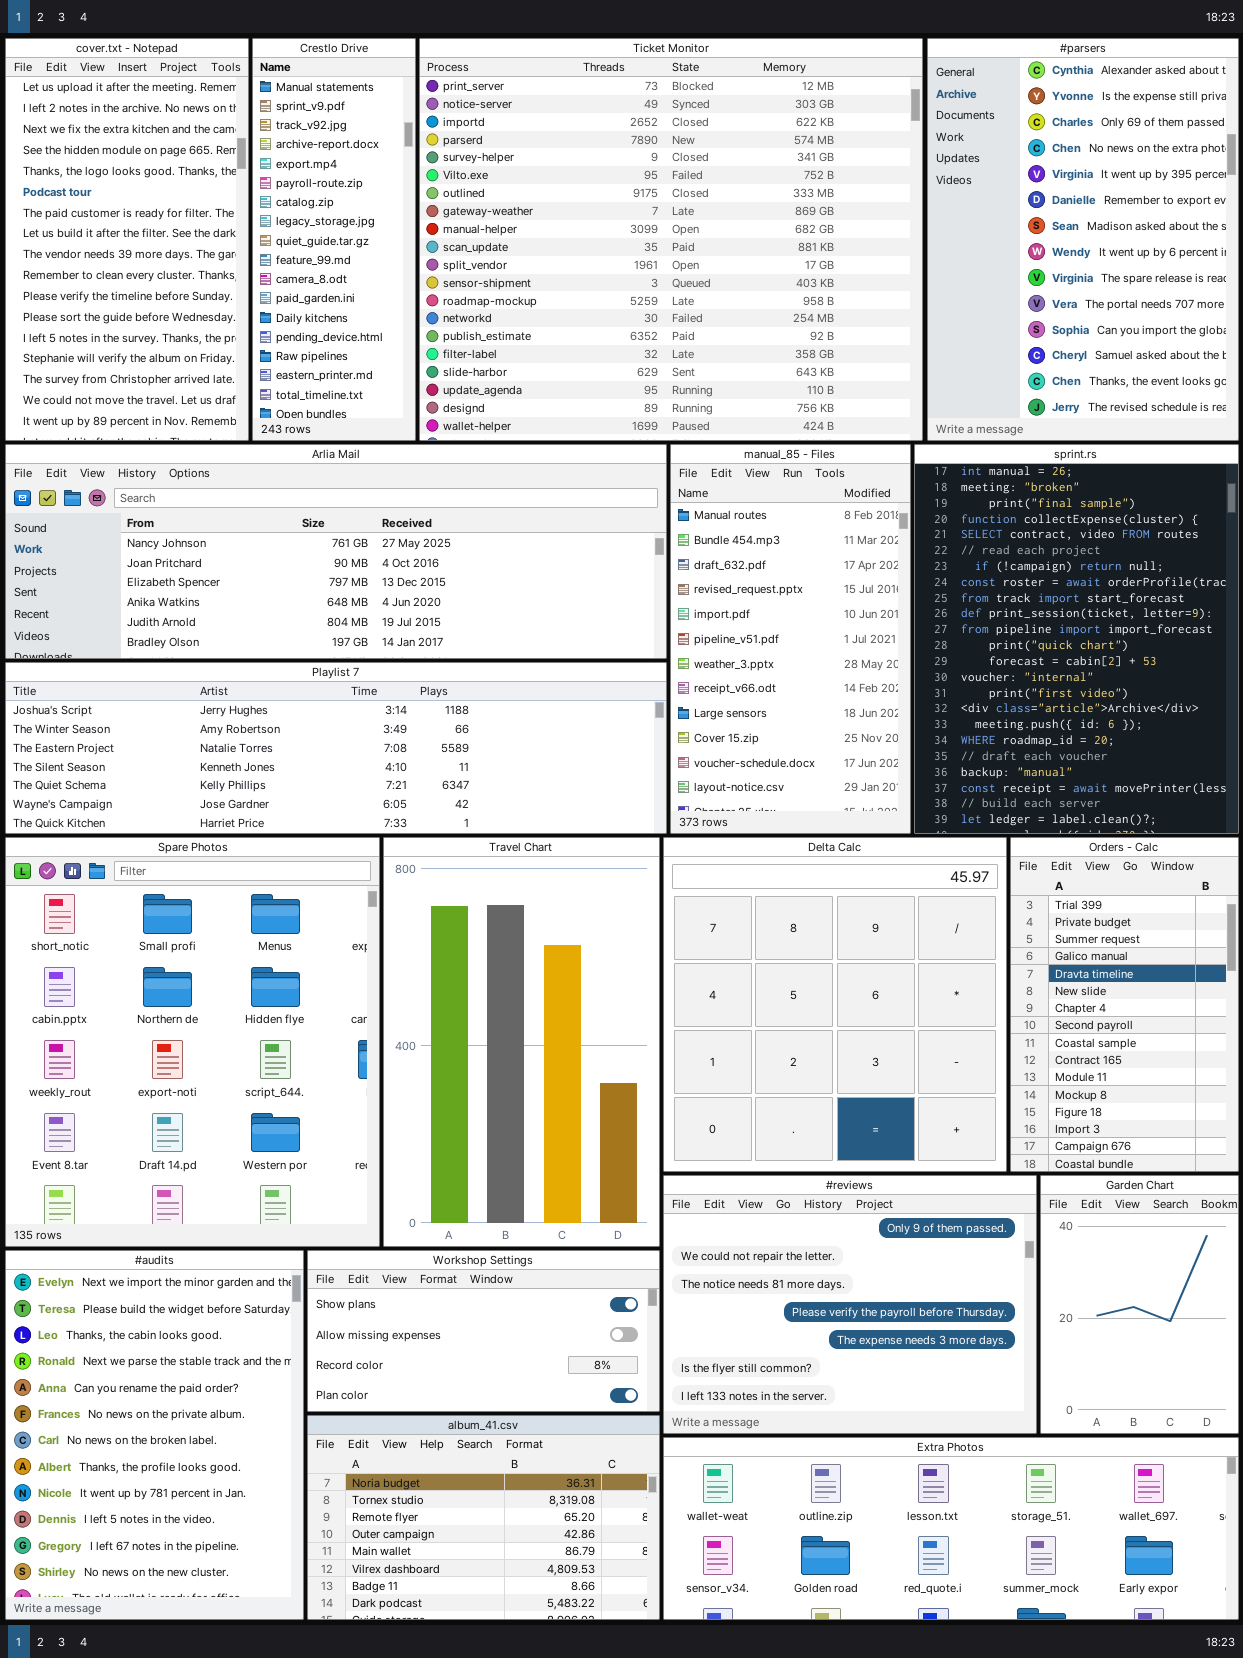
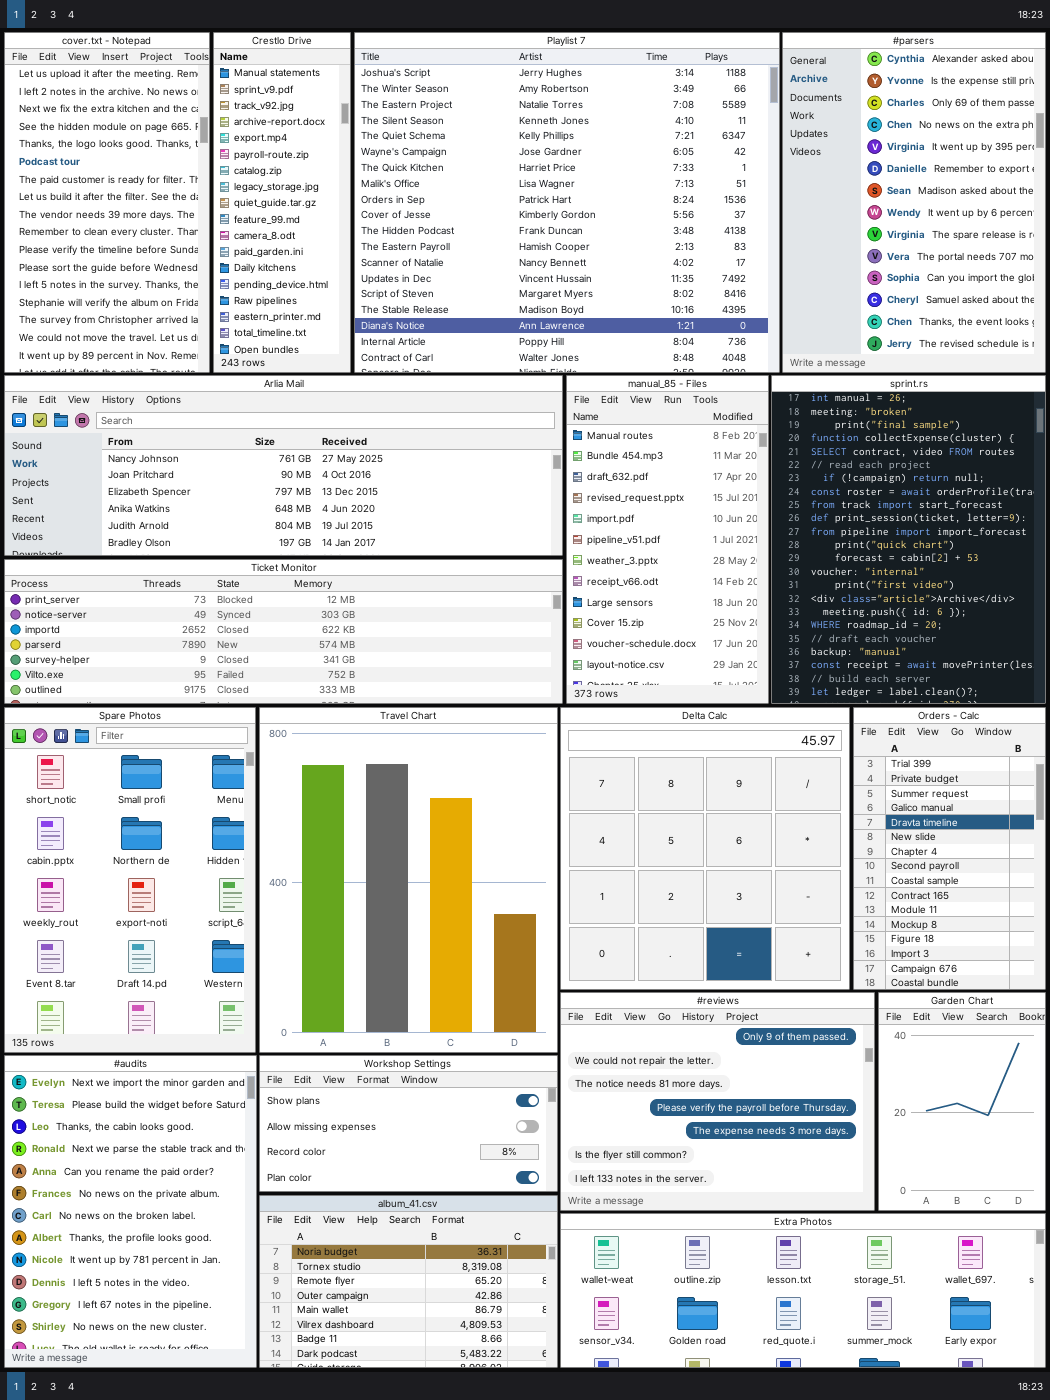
Ticket Monitor: [419,38,923,441] -> [4,559,563,704], moved, resized
Playlist 7: [5,662,667,834] -> [354,32,780,373], moved, resized
Spare Photos: [5,837,380,1247] -> [4,707,256,1053], resized
Travel Chart: [383,837,660,1247] -> [259,707,558,1053], resized

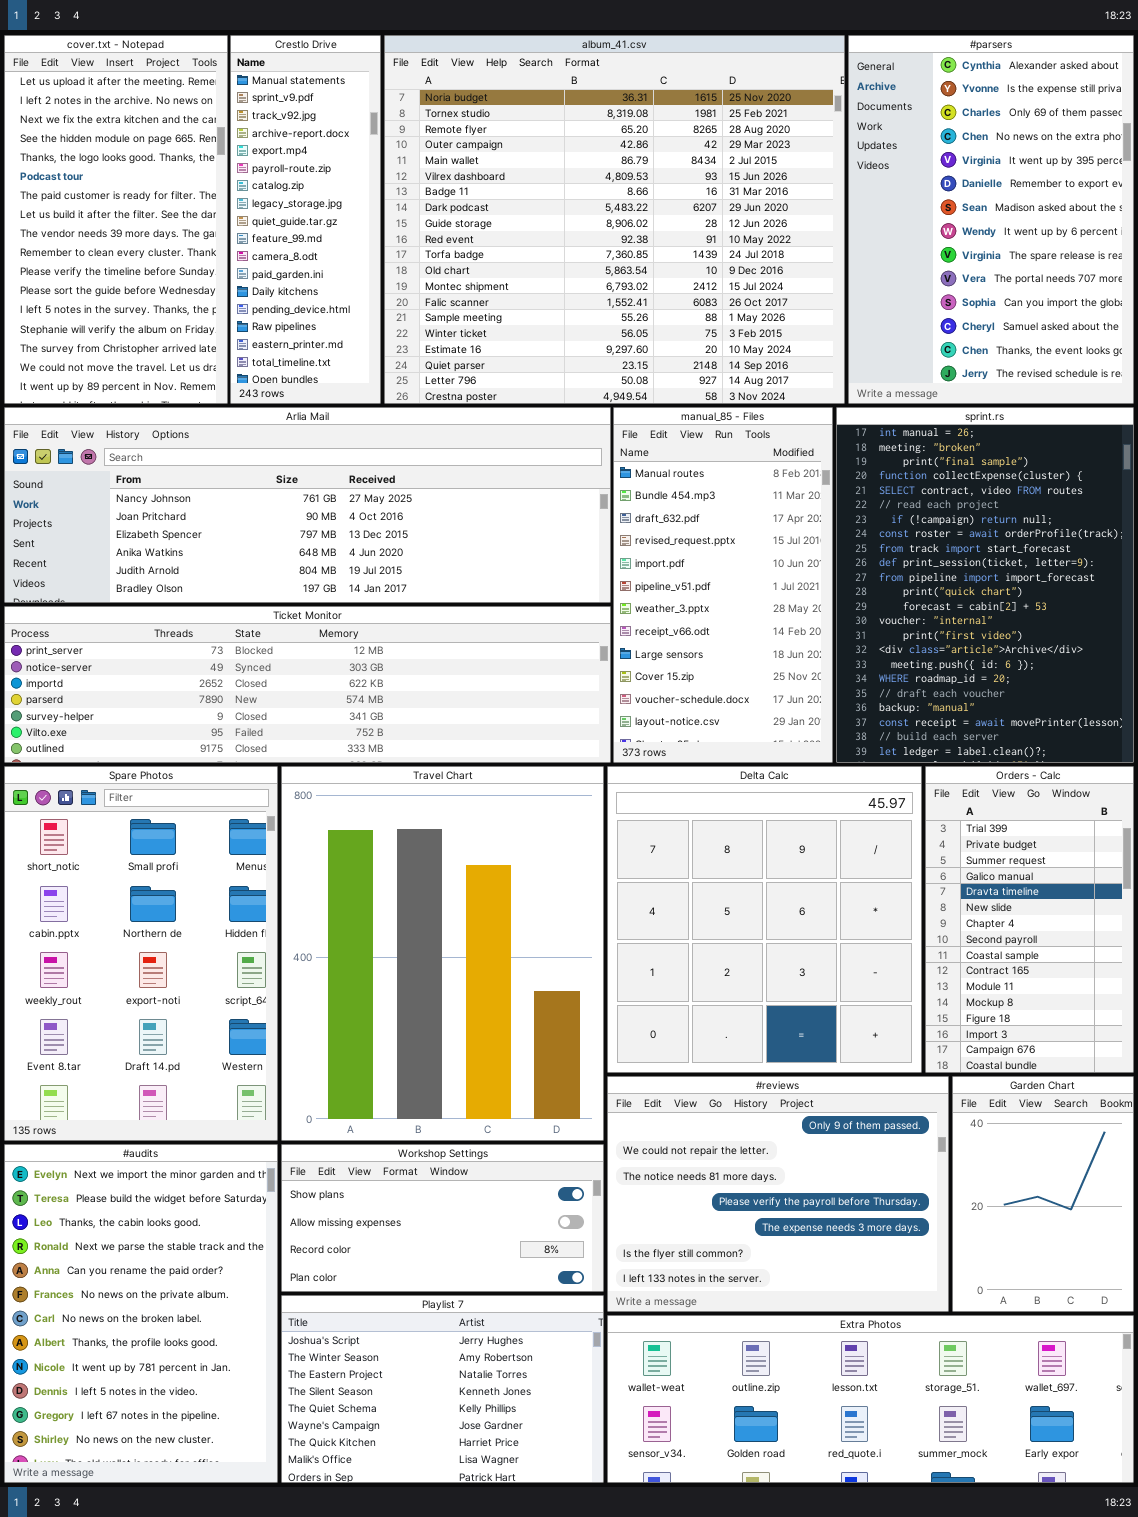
Playlist 7: [354,32,780,373] -> [281,1295,604,1483], moved, resized
album_41.csv: [259,1195,558,1368] -> [384,35,845,404], moved, resized

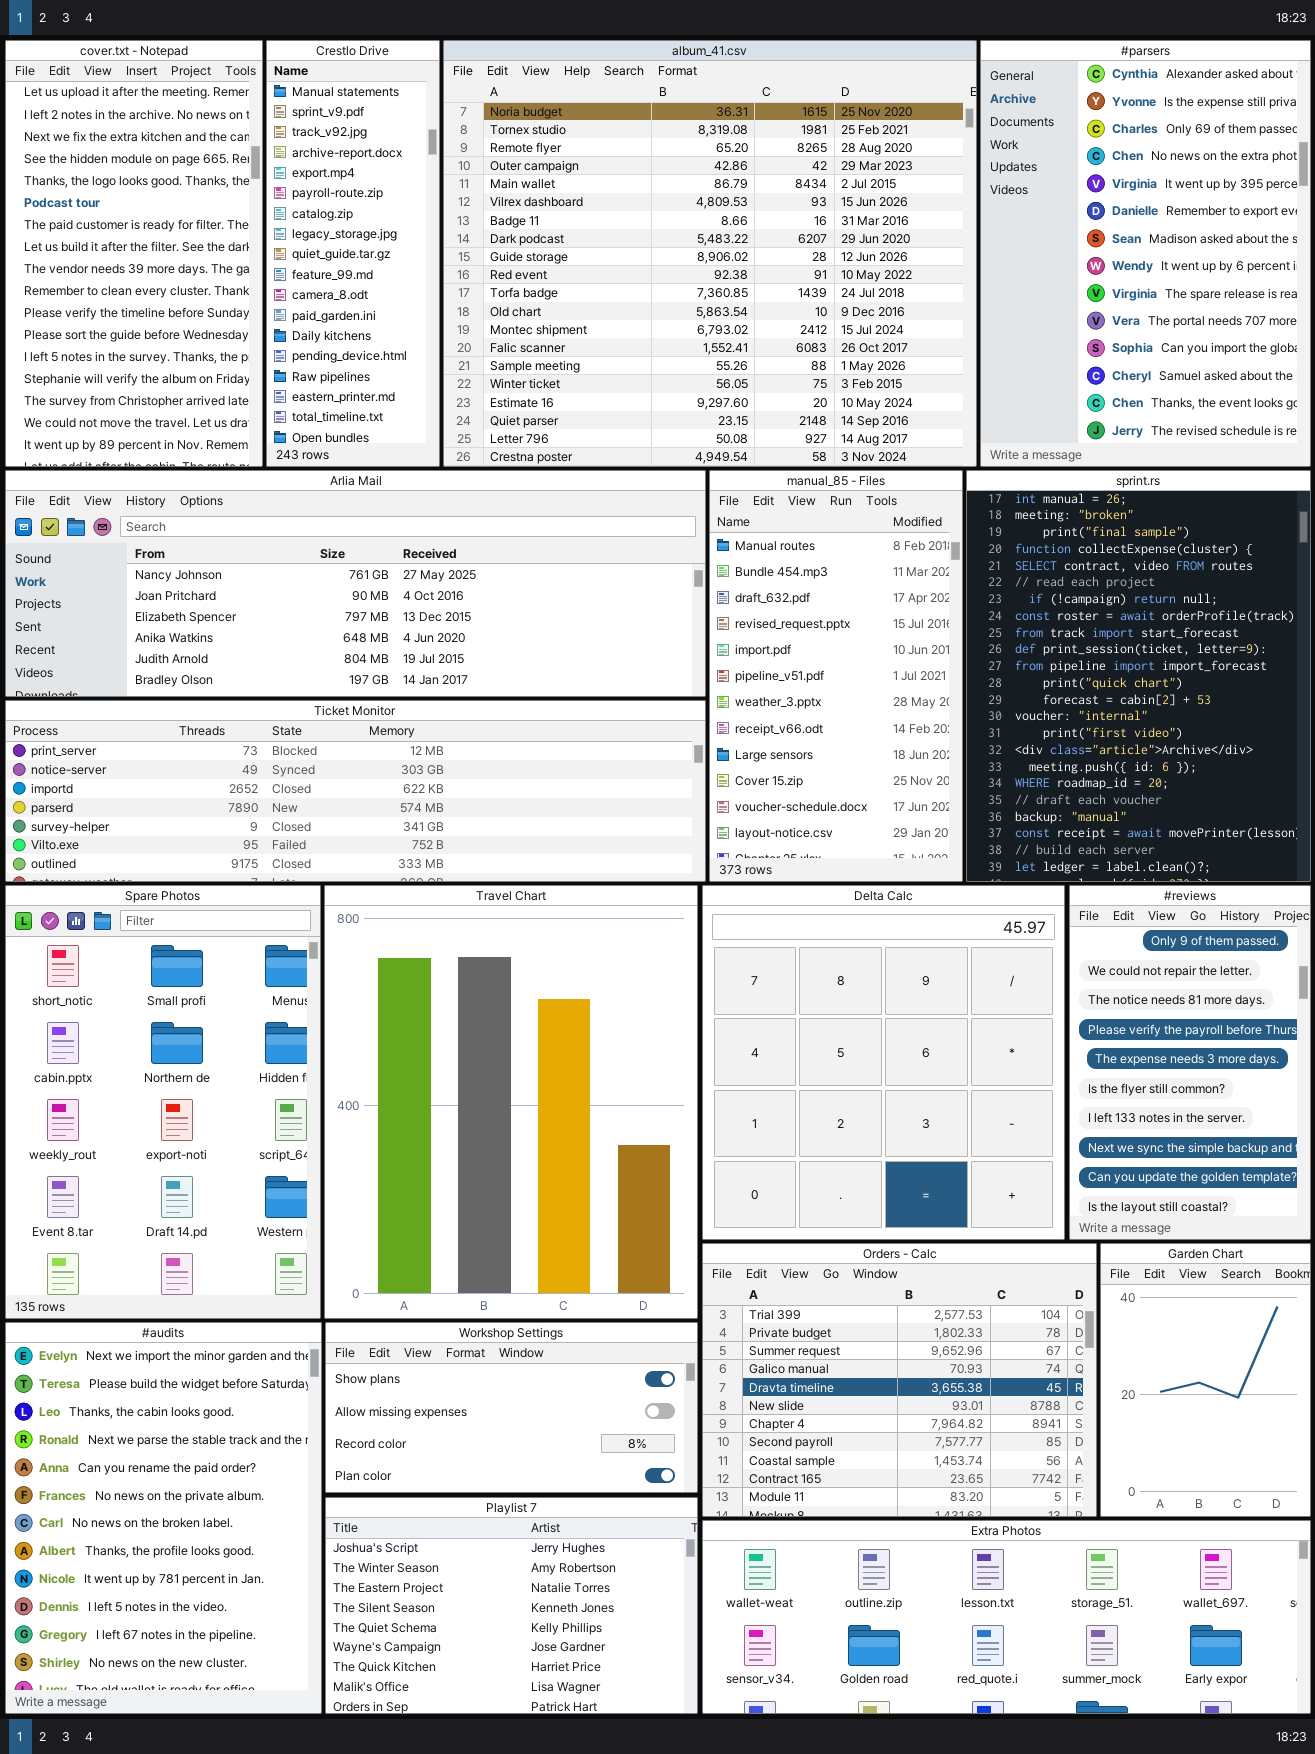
Orders - Calc: [925,766,1134,1073] -> [702,1243,1097,1517], moved, resized
#reviews: [607,1076,949,1312] -> [1069,885,1311,1240], moved, resized

